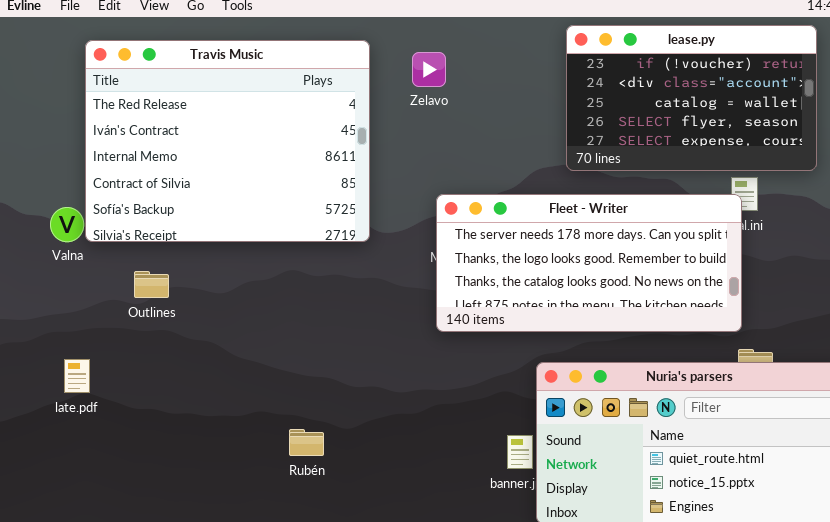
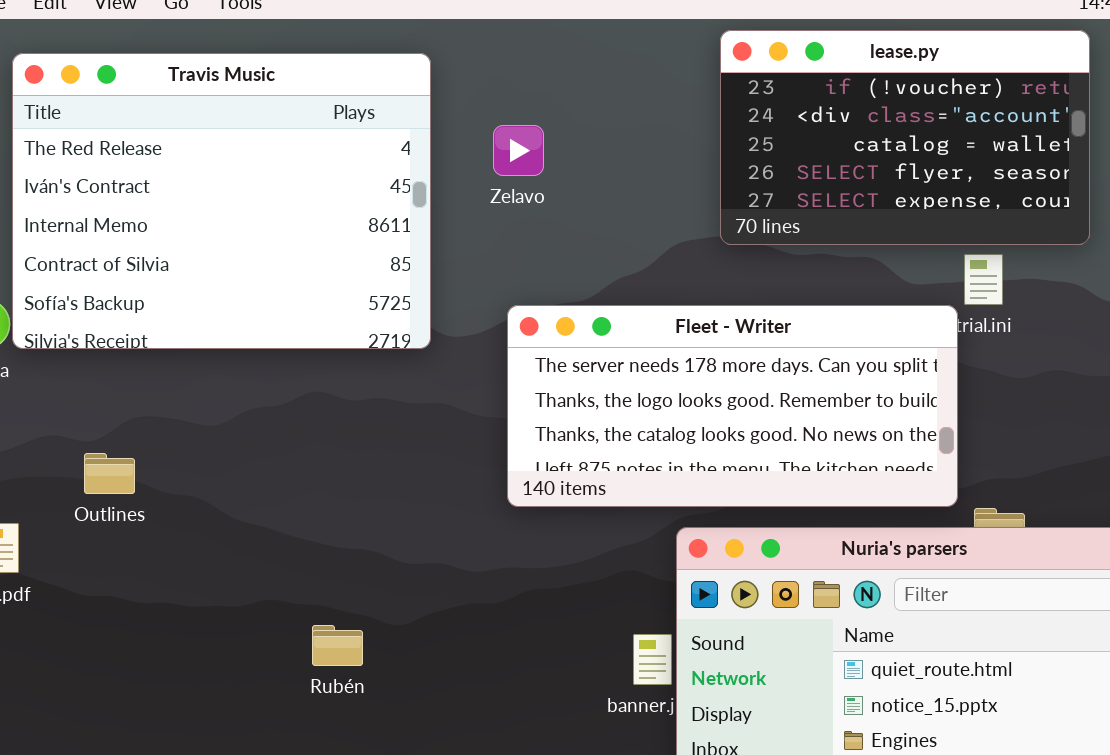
Zelavo: [412,52,446,87] -> [493,125,544,176], moved
Fleet - Writer: [436,194,742,332] -> [507,305,958,507], moved
Outlines: [134,271,169,298] -> [84,453,135,494], moved

